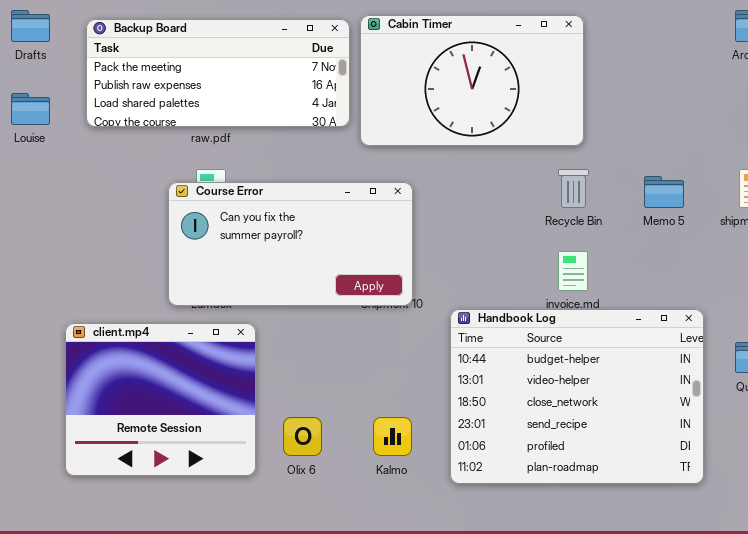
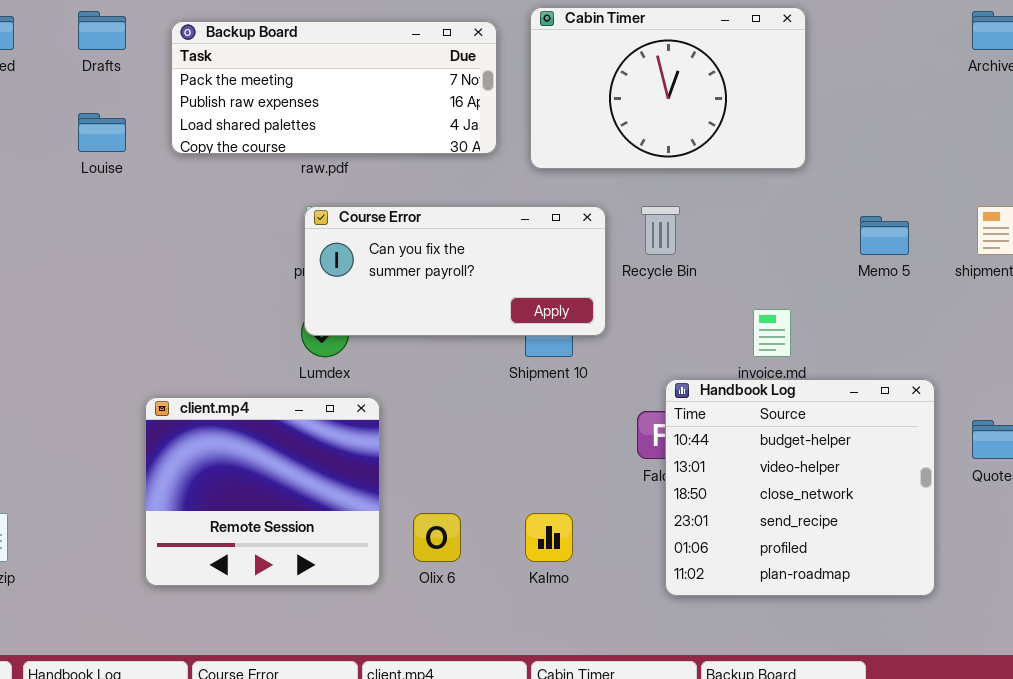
Cabin Timer: [360,15,584,146] -> [530,7,806,169], moved
Recycle Bin: [558,169,589,208] -> [641,206,680,255], moved
Course Error: [168,182,413,306] -> [304,206,606,336], moved, resized
Handbook Log: [450,309,704,484] -> [665,379,935,596], resized

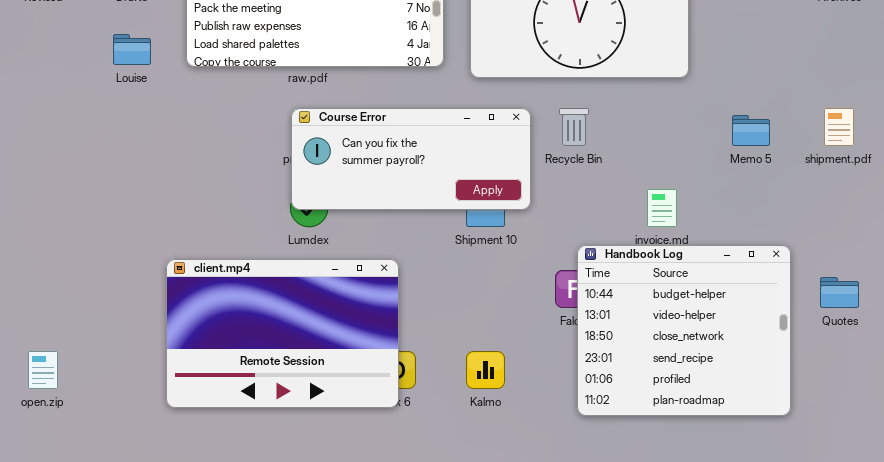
client.mp4: [145,397,380,586] -> [166,259,399,408], resized

